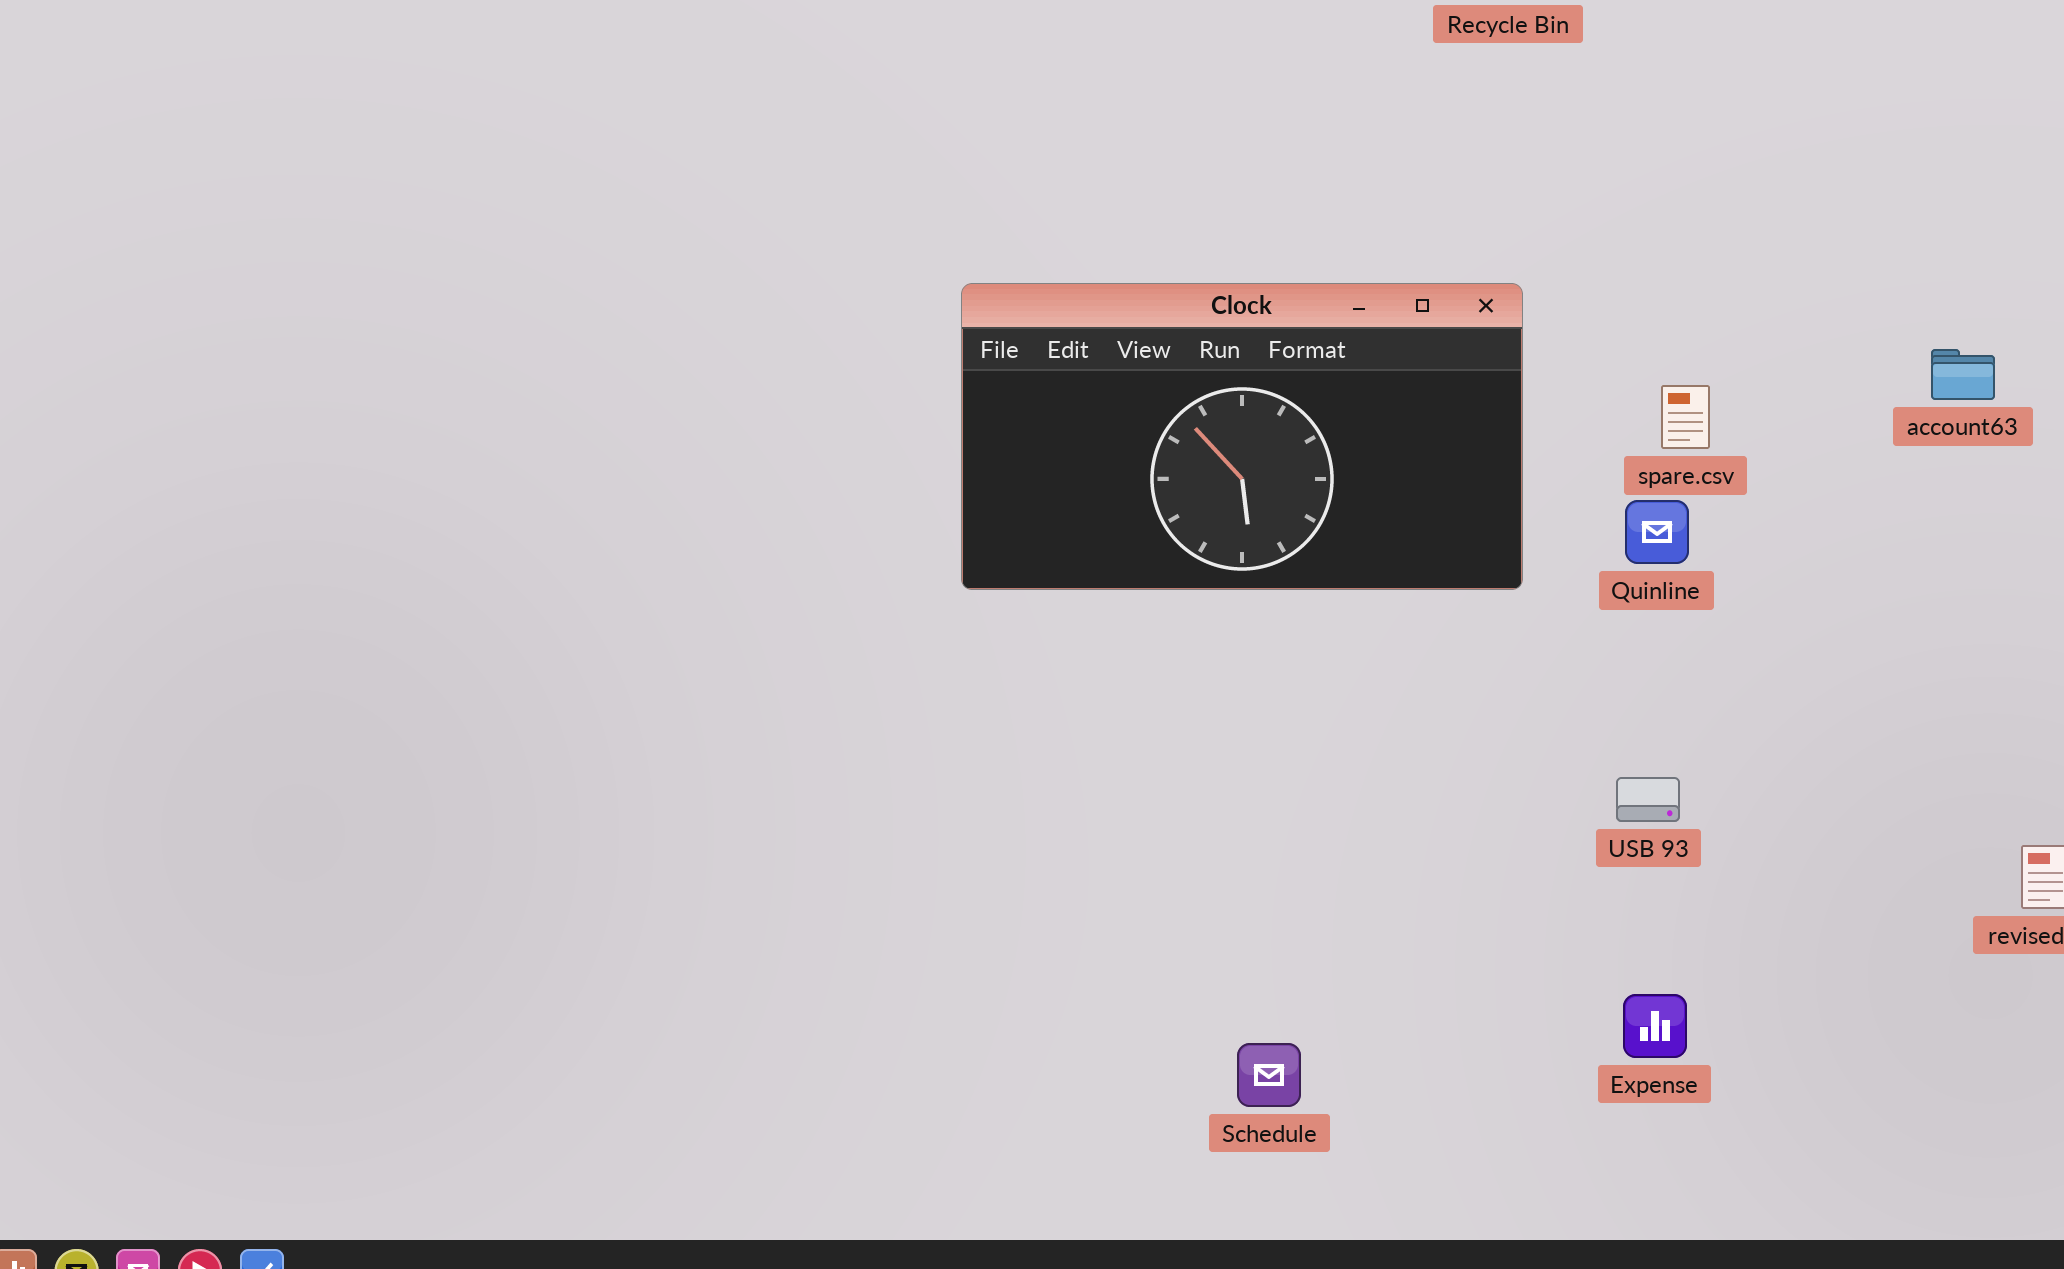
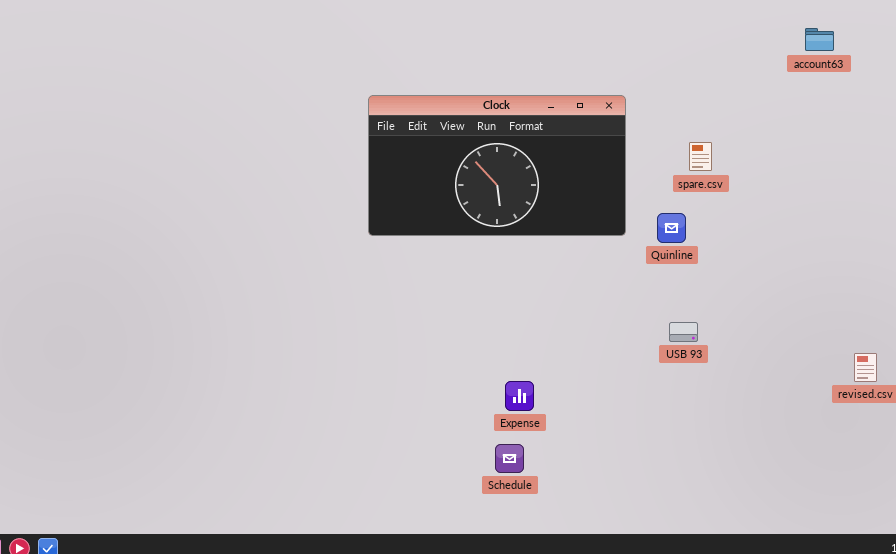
account63: [1931,349,1995,400] -> [805,28,834,51], moved
Quinline: [1625,500,1689,564] -> [657,213,686,243], moved
Expense: [1623,994,1687,1058] -> [505,381,534,411], moved

